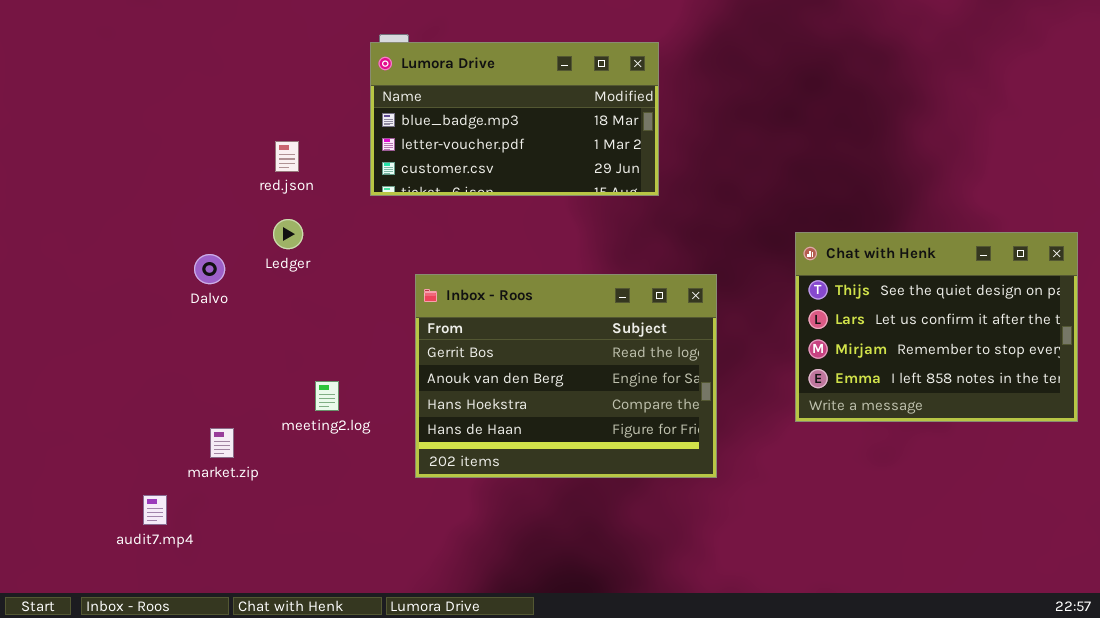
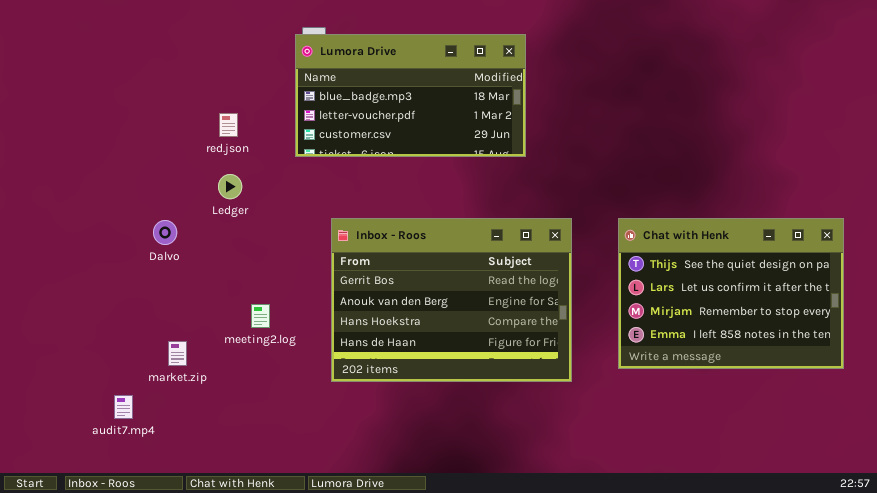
Chat with Henk: [795,232,1078,422] -> [618,218,844,369], moved
Dalvo: [194,254,225,284] -> [153,220,177,245], moved

